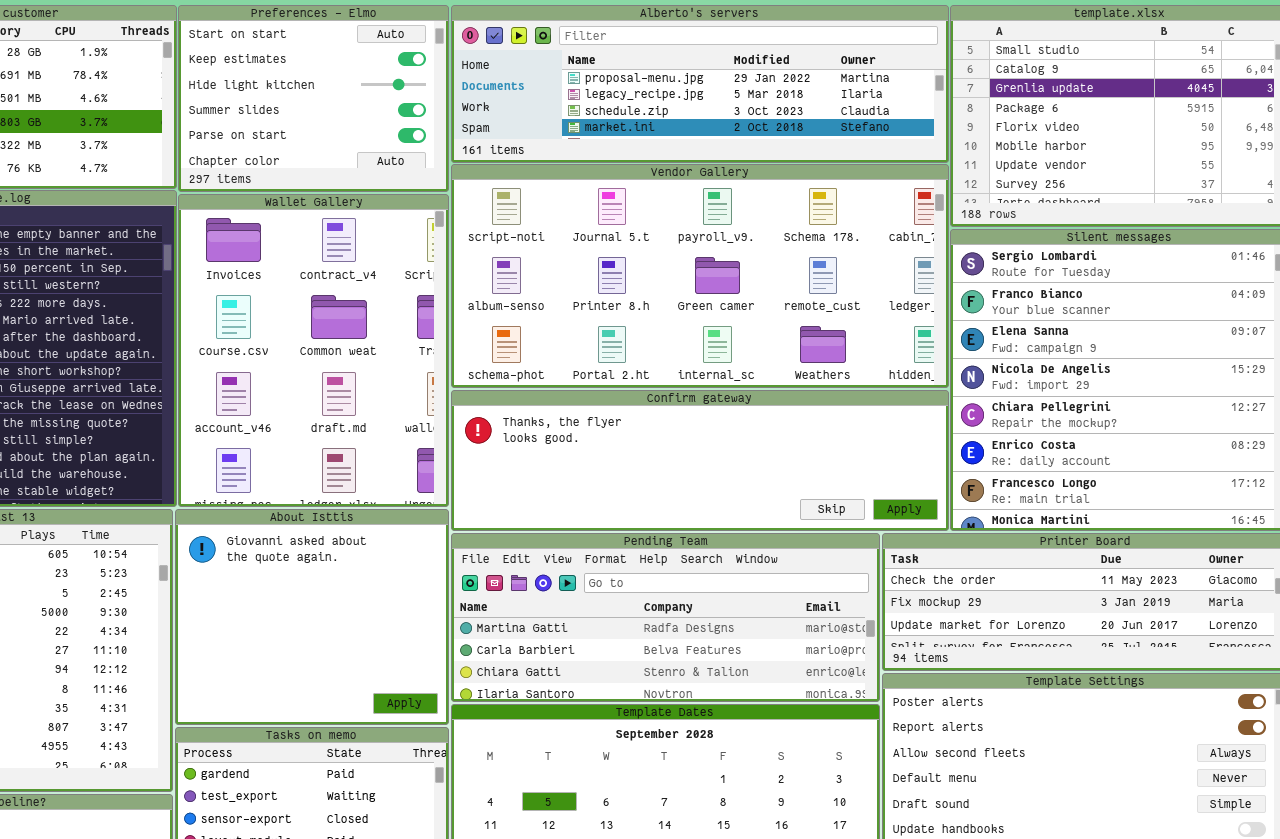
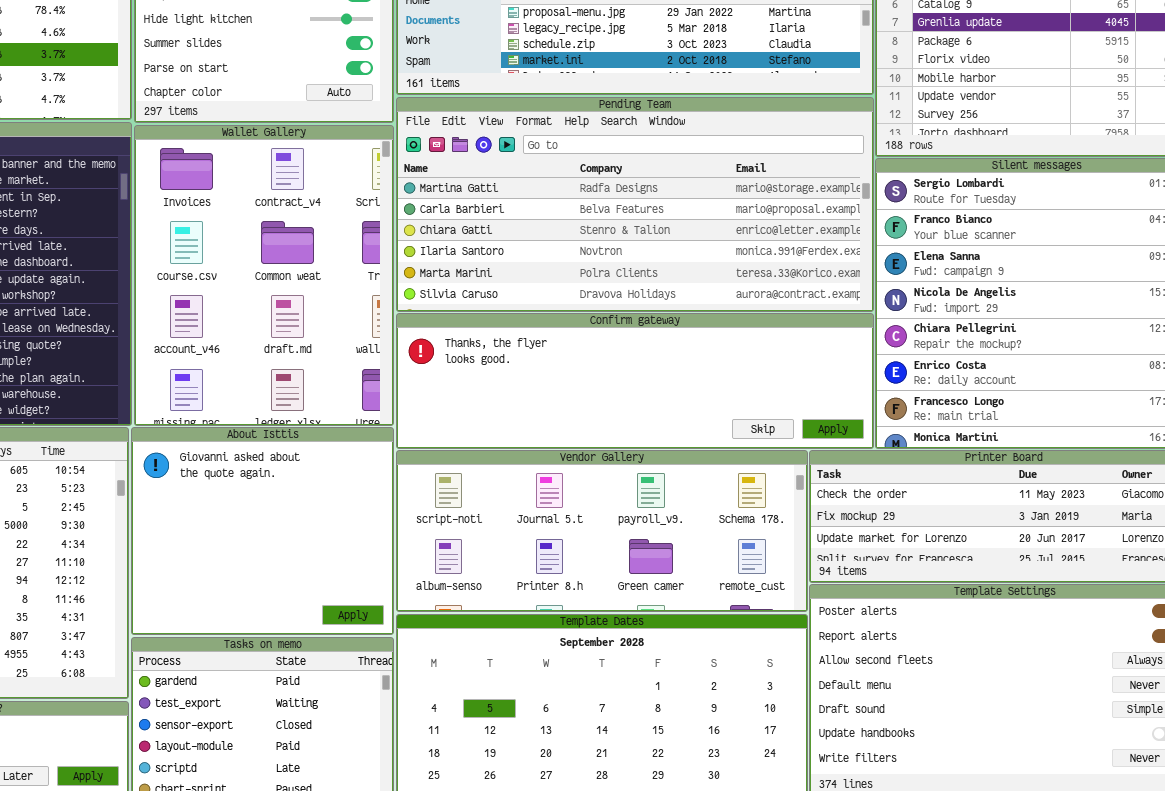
Vendor Gallery: [451,164,949,388] -> [396,450,808,612], moved, resized
Pending Team: [451,533,880,702] -> [396,97,874,312], moved, resized

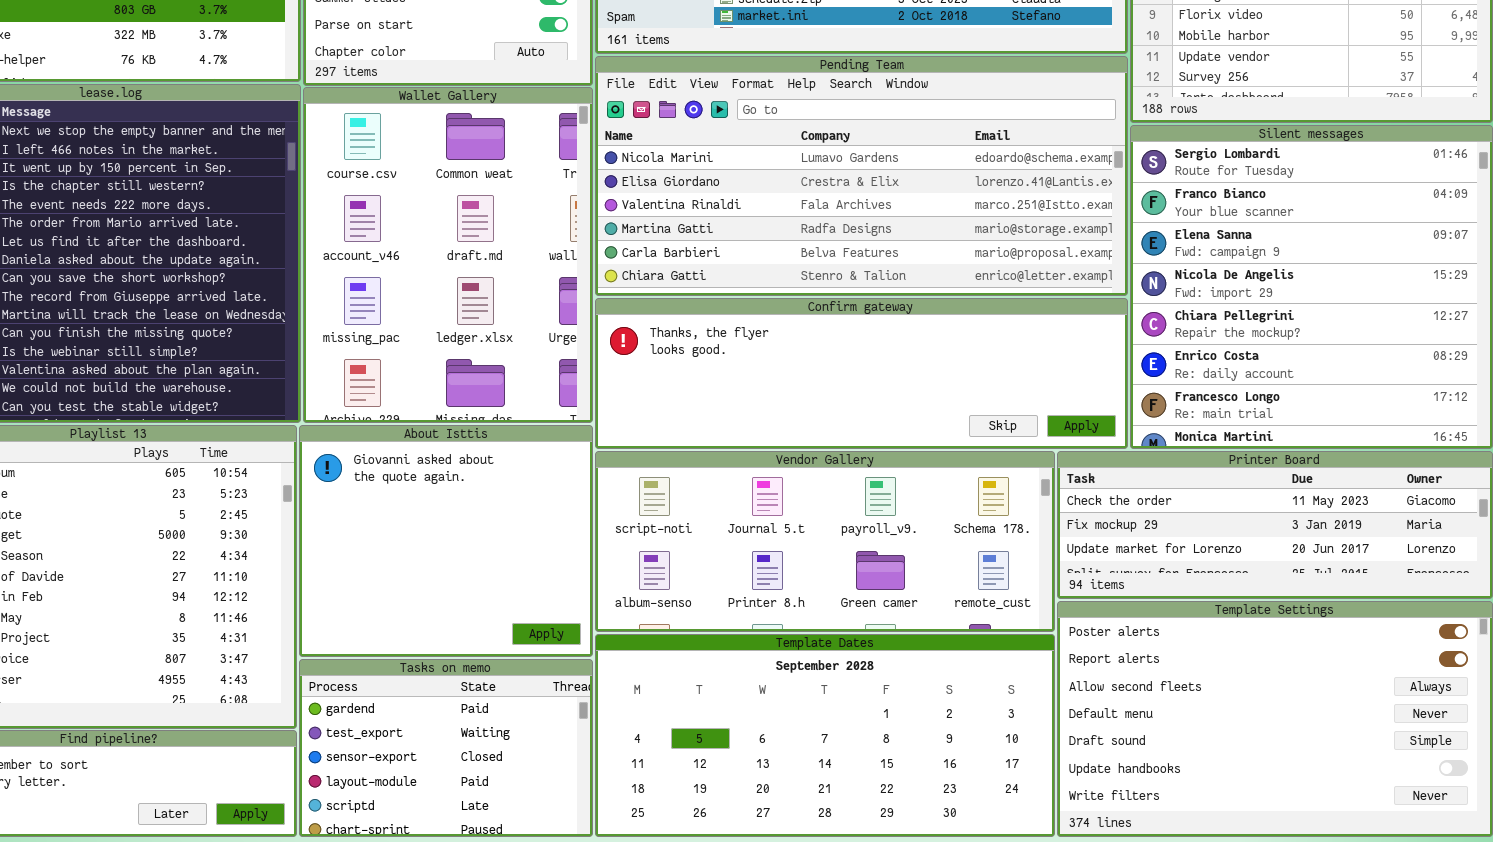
Pending Team: [396,97,874,312] -> [595,56,1128,296], scrolled up 3 rows
Wallet Gallery: [134,125,394,426] -> [303,87,593,423], scrolled down 1 row

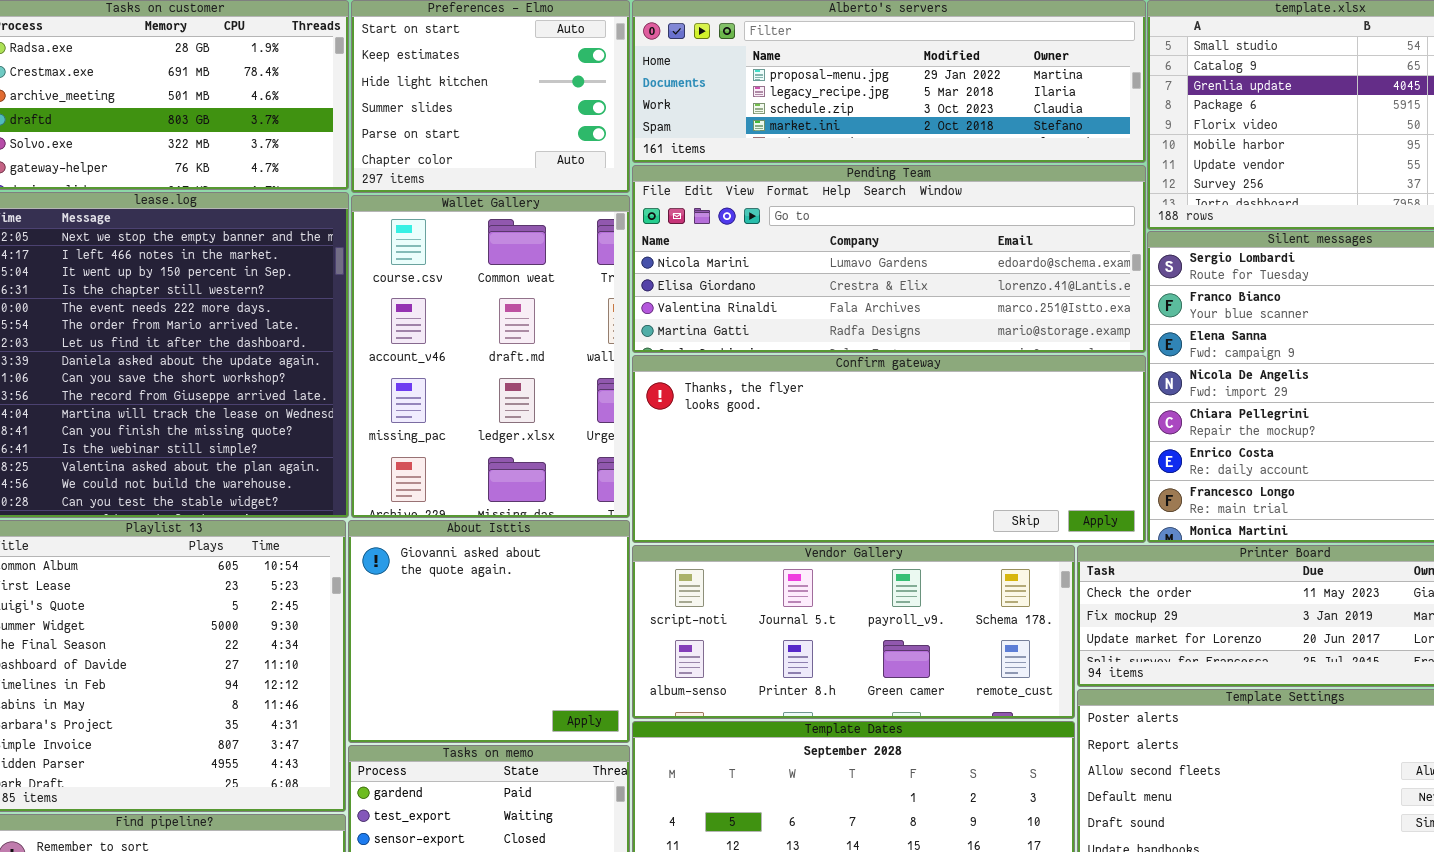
Pending Team: [595,56,1128,296] -> [632,165,1146,353], resized
Confirm gateway: [595,298,1128,449] -> [632,355,1146,543], resized

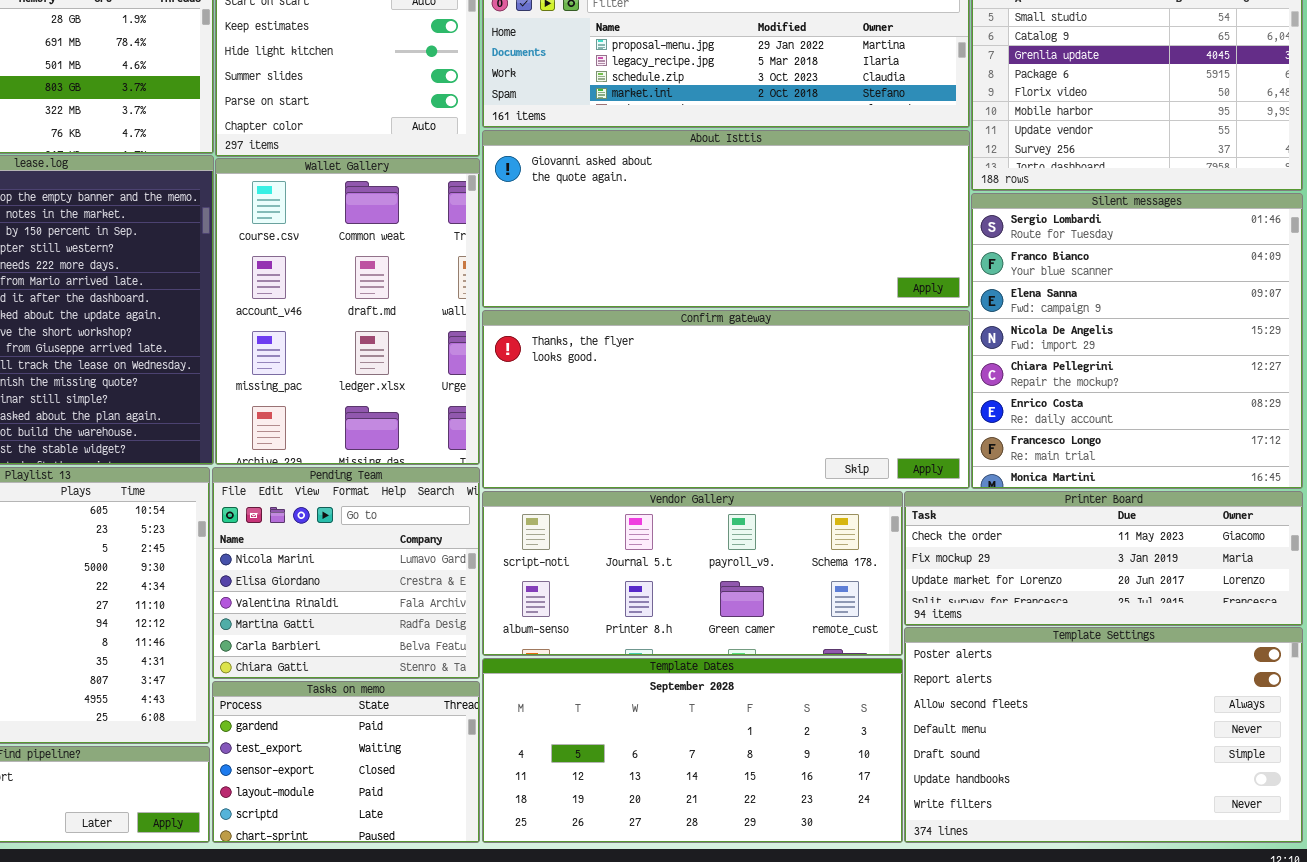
Pending Team: [632,165,1146,353] -> [212,467,480,679], moved, resized
About Isttis: [348,520,630,743] -> [482,130,970,308], moved, resized

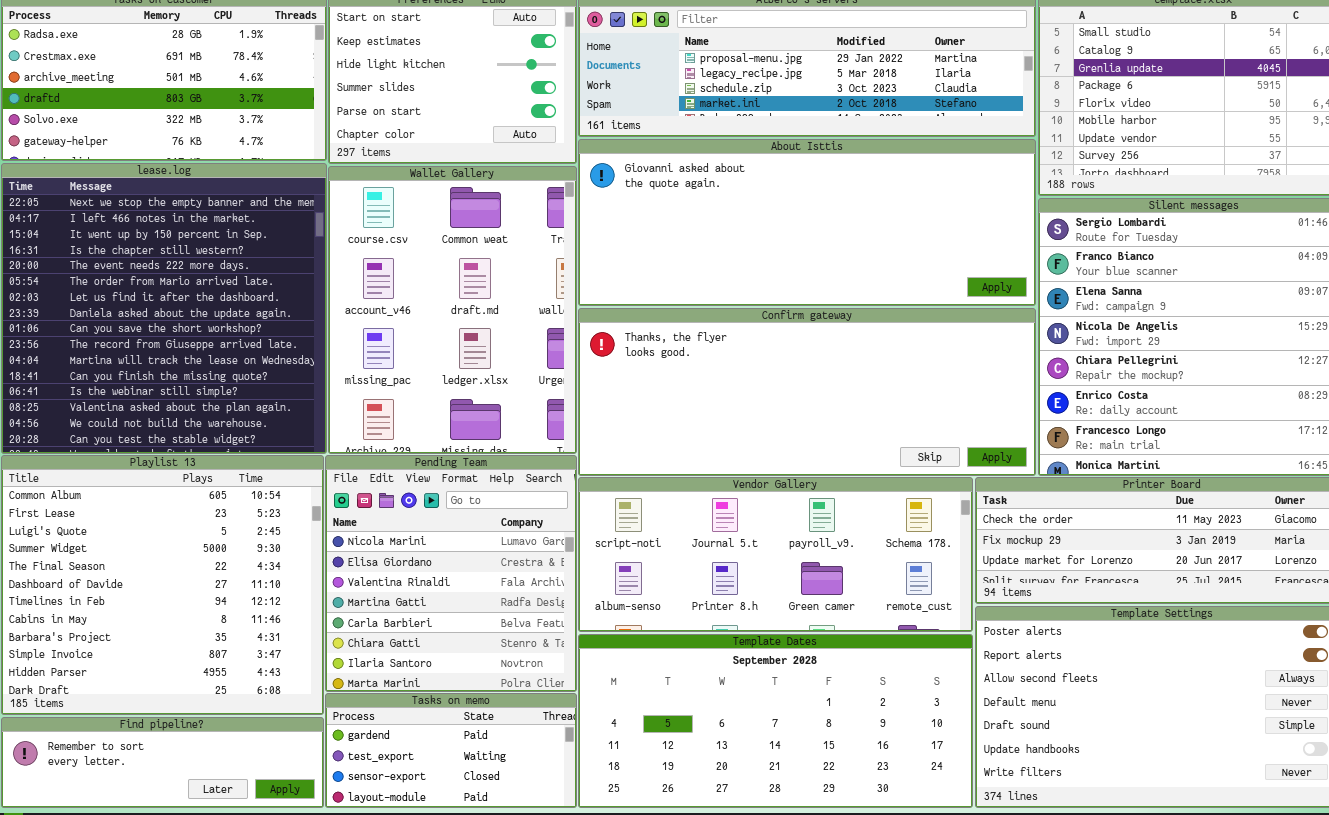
Pending Team: [212,467,480,679] -> [325,455,577,692], resized
Tasks on memo: [212,681,480,843] -> [325,693,577,808], resized

